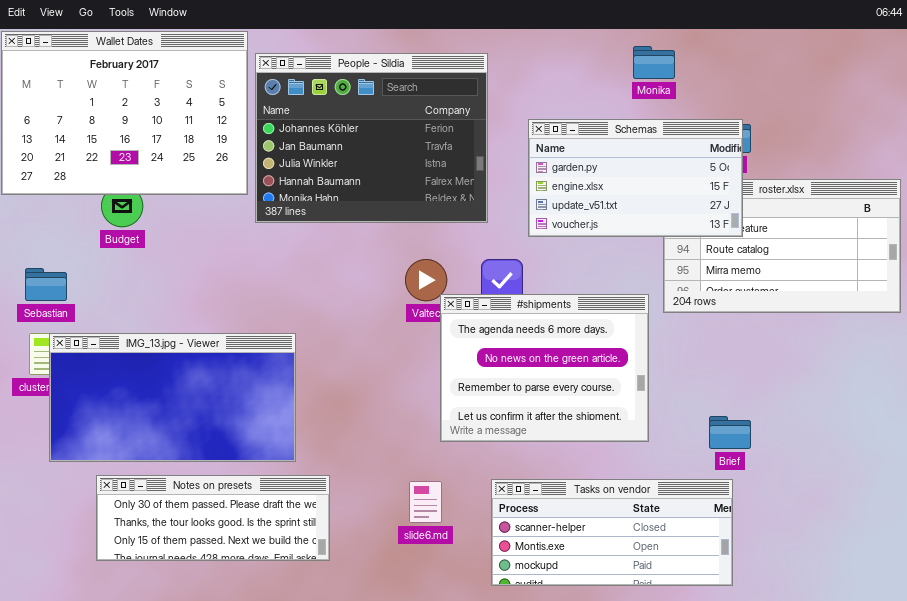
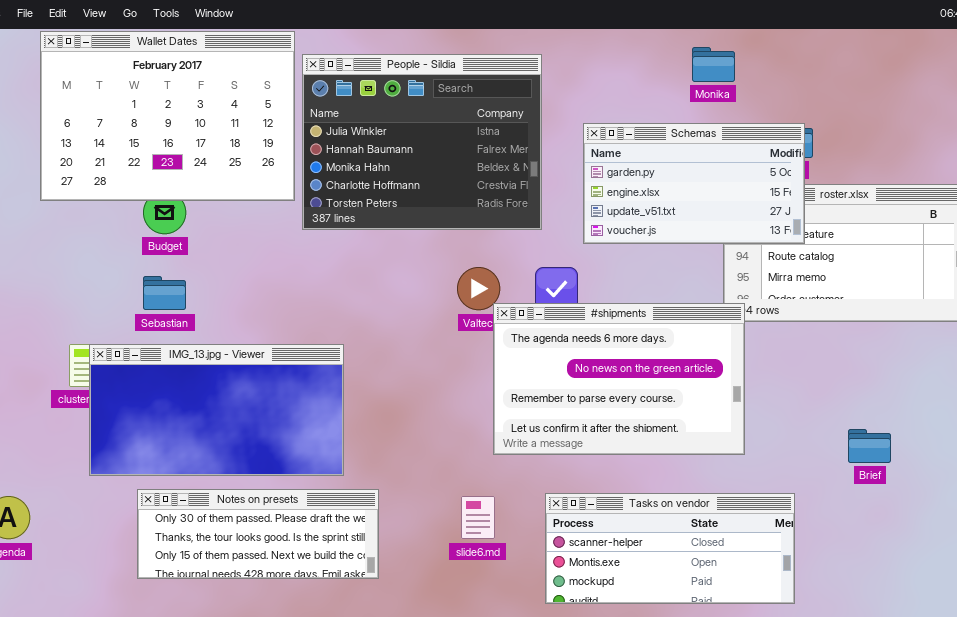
People - Sildia: [255,53,488,223] -> [302,54,542,230], scrolled down 2 rows
Sebastian: [25,268,67,301] -> [143,276,186,310], moved
#shipments: [440,294,649,442] -> [493,303,745,455], resized
Brief: [709,416,751,449] -> [848,429,891,463], moved

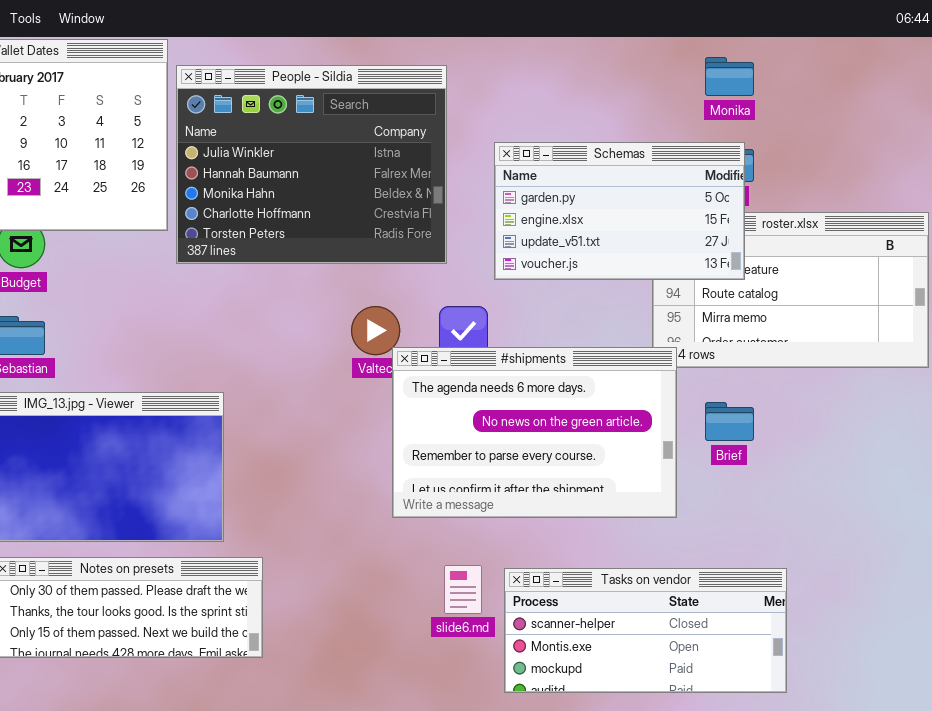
Monika: [692,47,735,82] -> [705,57,754,96], moved
Brief: [848,429,891,463] -> [705,402,754,441], moved
Tasks on vendor: [545,493,795,604] -> [504,568,787,693], moved
slide6.md: [461,496,495,539] -> [444,565,482,614], moved

